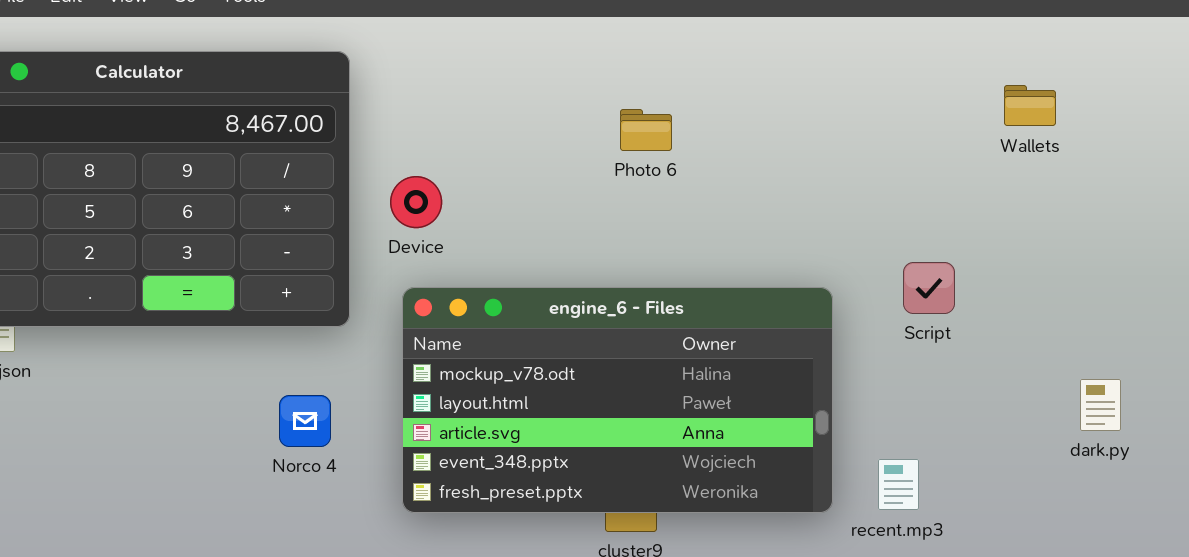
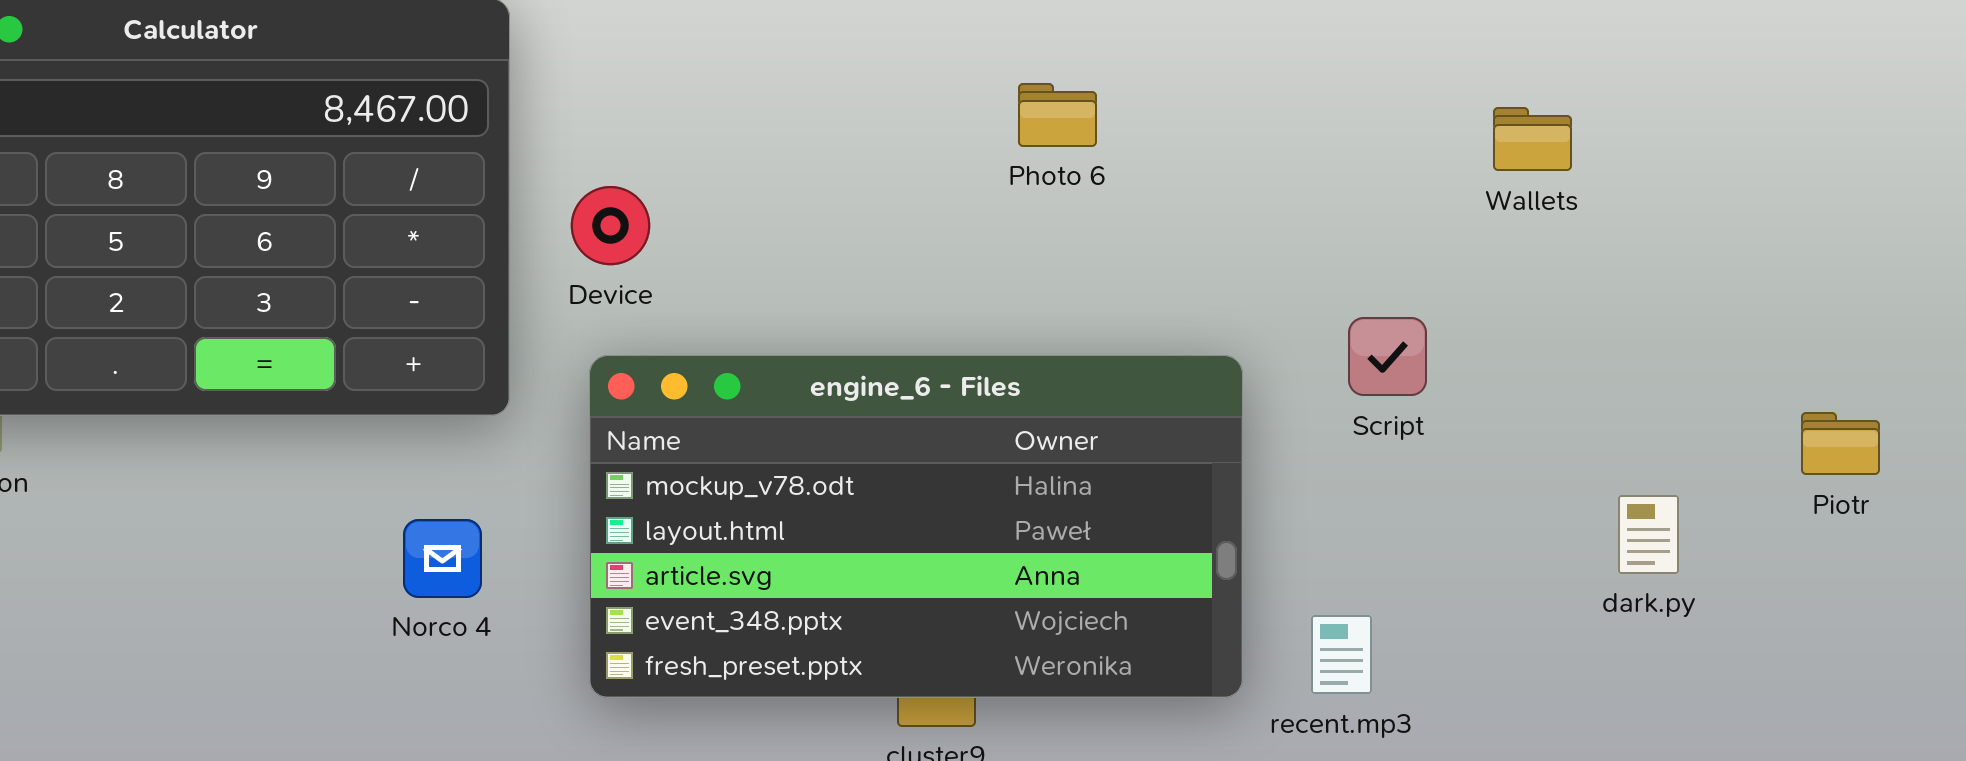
Wallets: [1004,85,1056,126] -> [1493,107,1572,171], moved
Photo 6: [620,109,672,151] -> [1018,83,1097,147], moved

